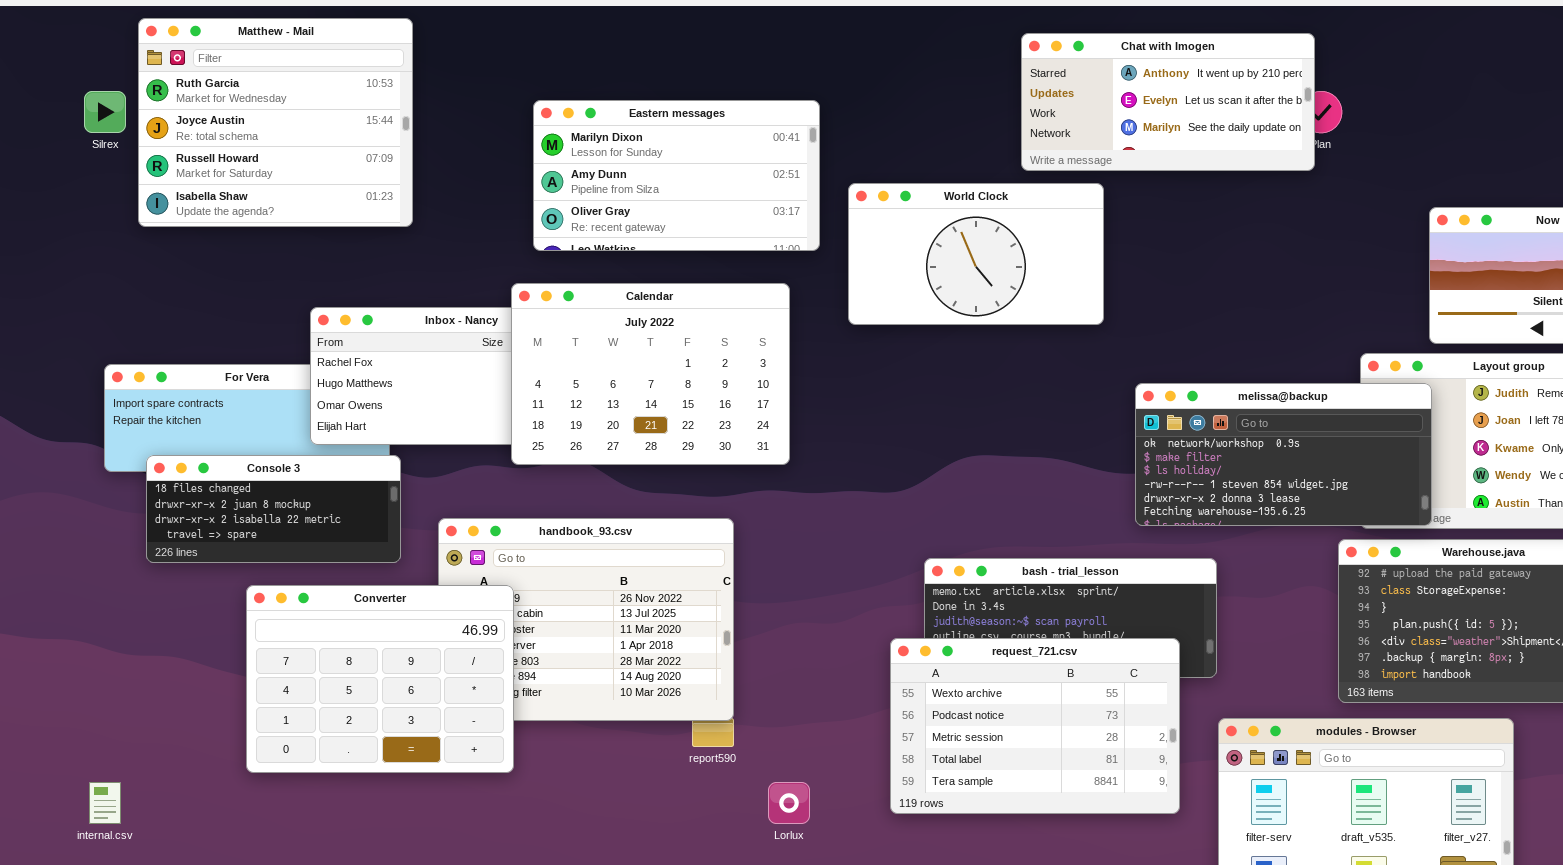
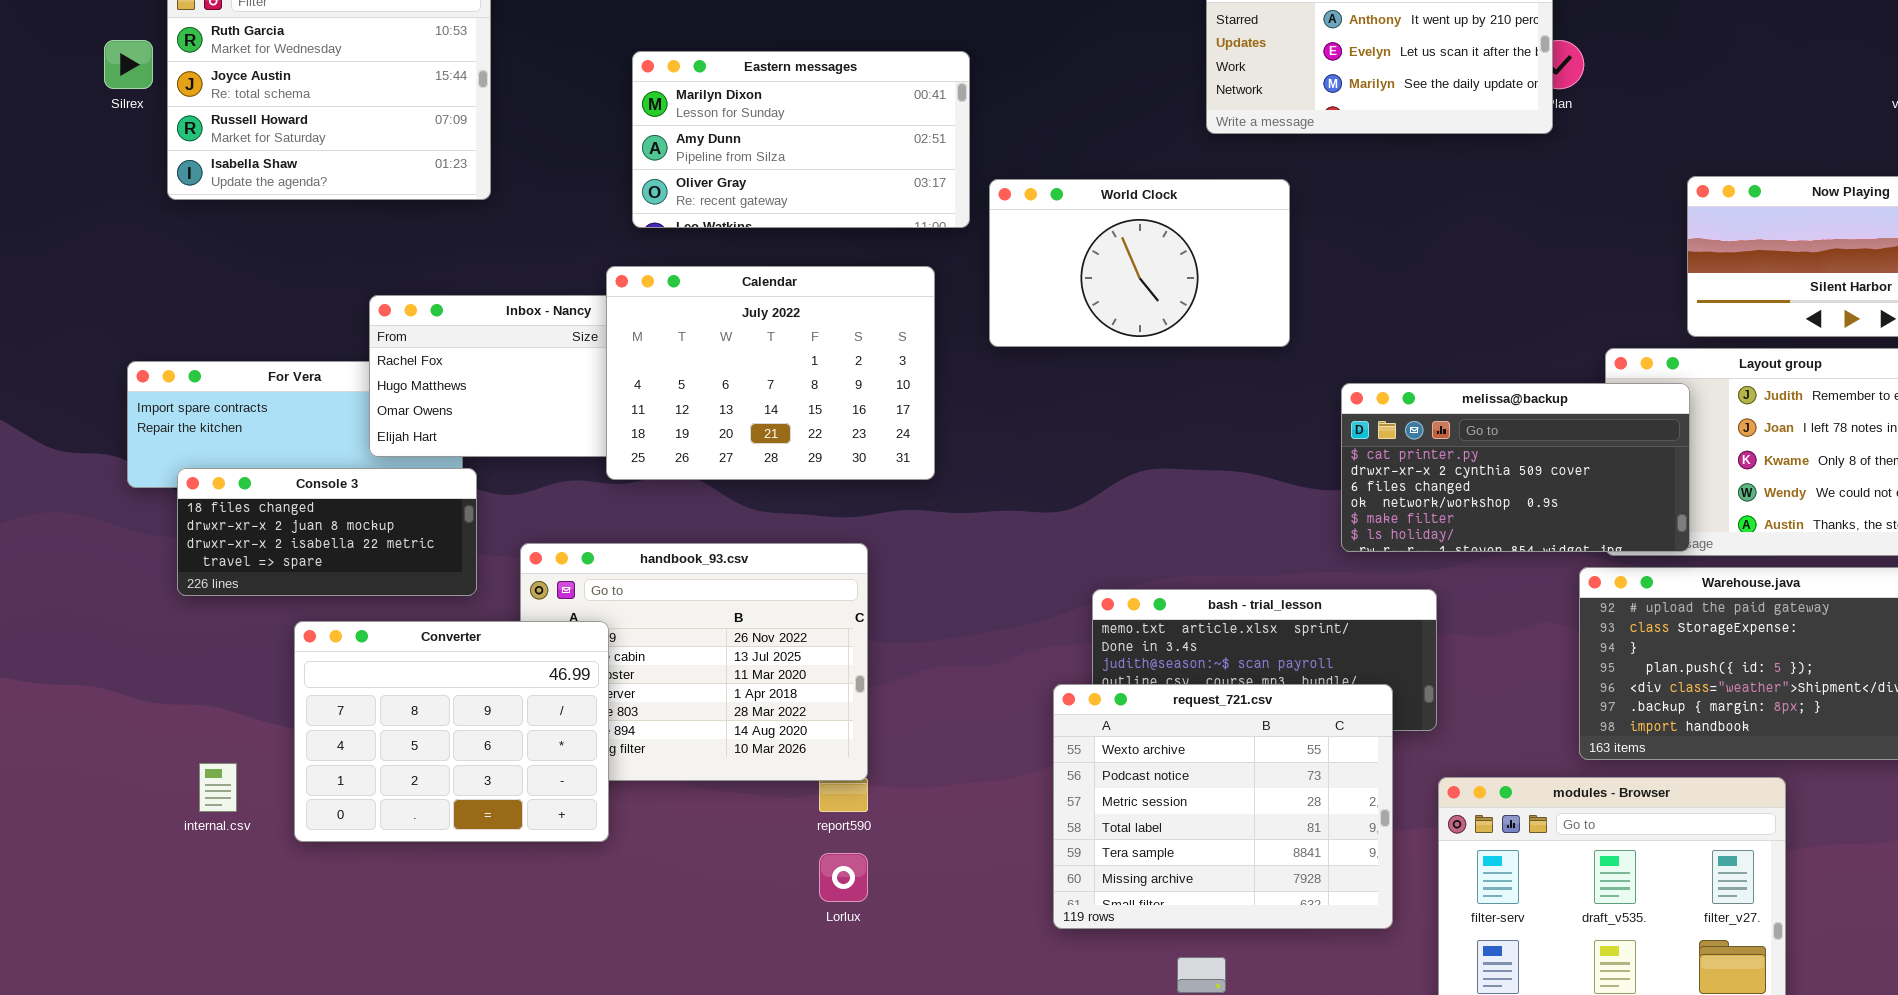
World Clock: [848,183,1104,325] -> [989,179,1290,347], moved
melissa@backup: [1135,383,1432,526] -> [1341,383,1690,552], scrolled up 3 rows
request_721.csv: [890,638,1180,814] -> [1053,684,1393,929], resized
internal.csv: [89,782,121,824] -> [199,763,237,812], moved
Lorlux: [768,782,810,824] -> [819,853,868,902], moved

